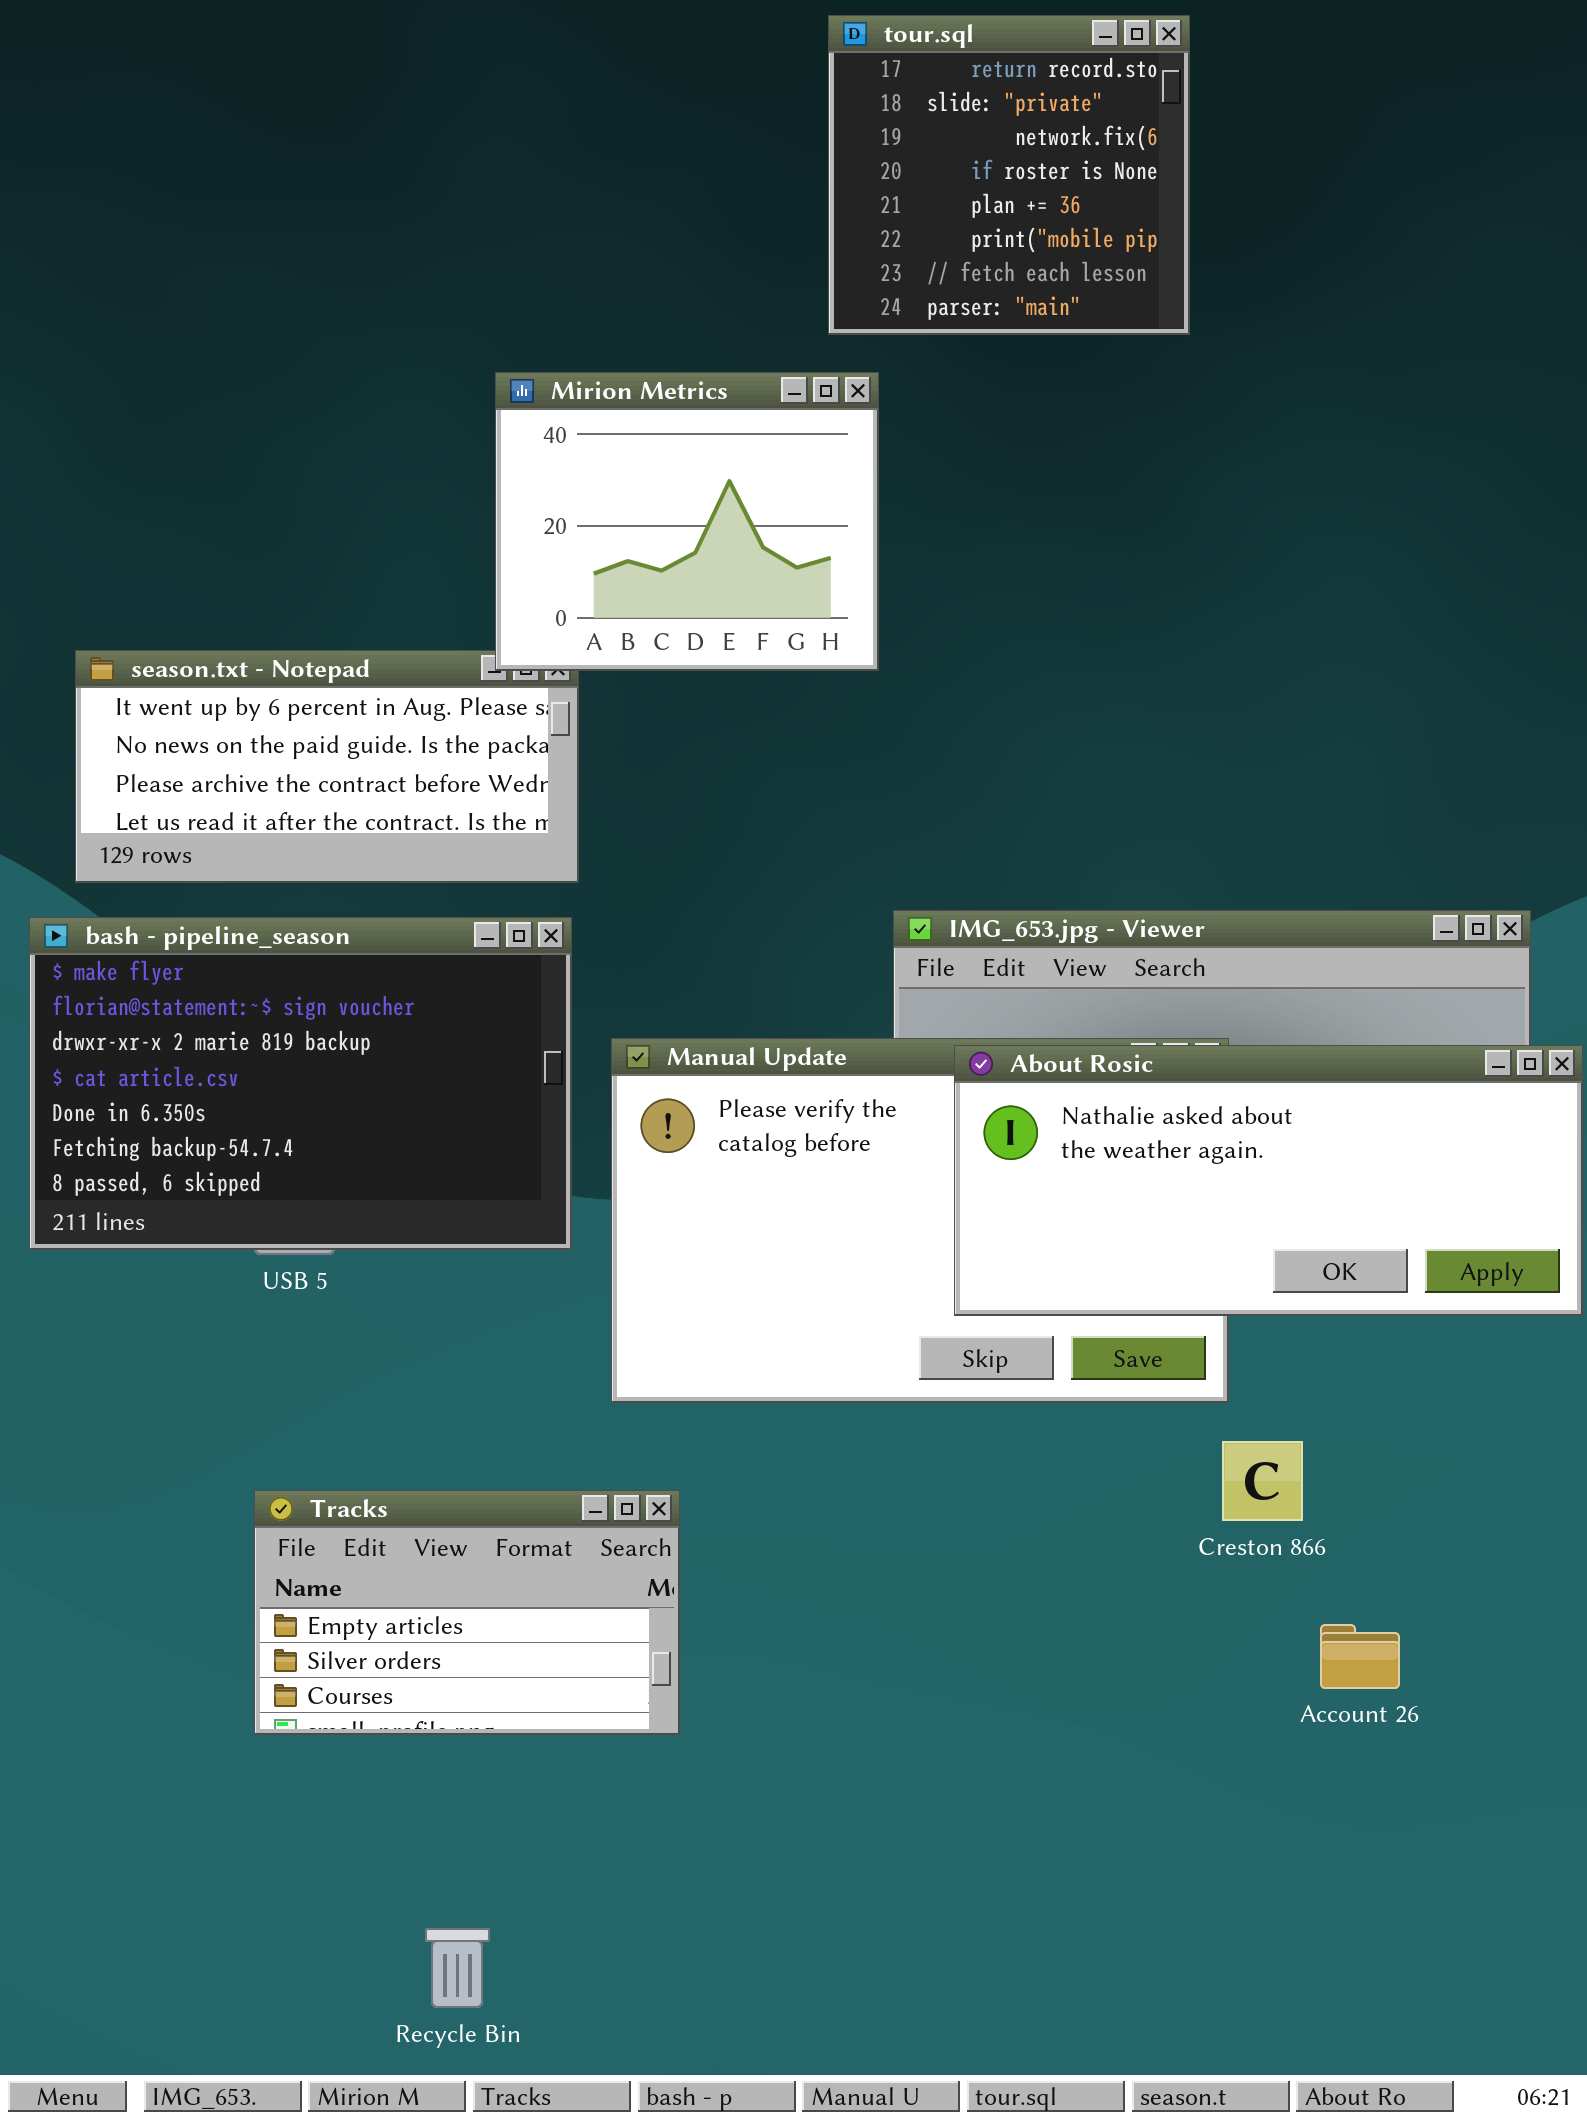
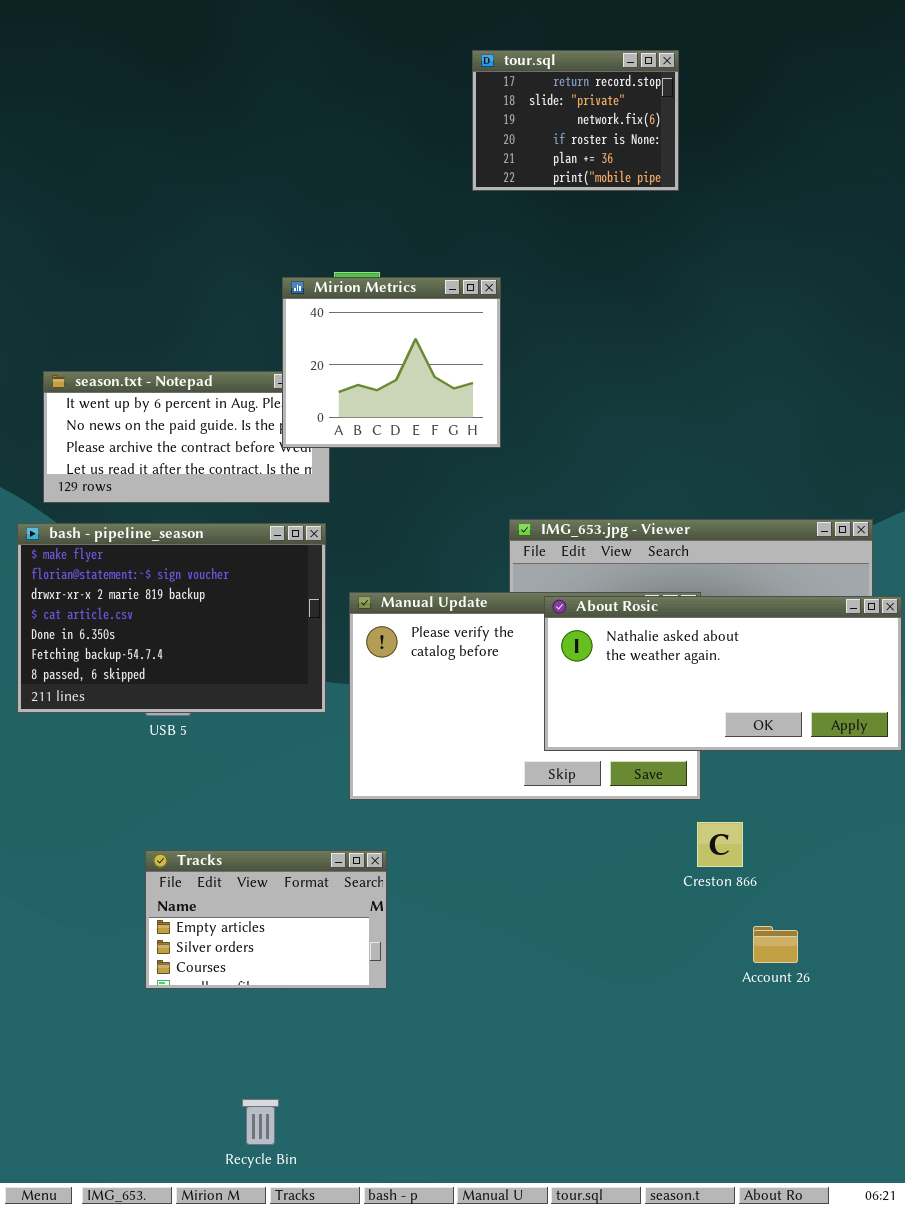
tour.sql: [828,15,1190,335] -> [472,50,679,191], resized
Mirion Metrics: [495,372,879,671] -> [282,277,501,448], moved

